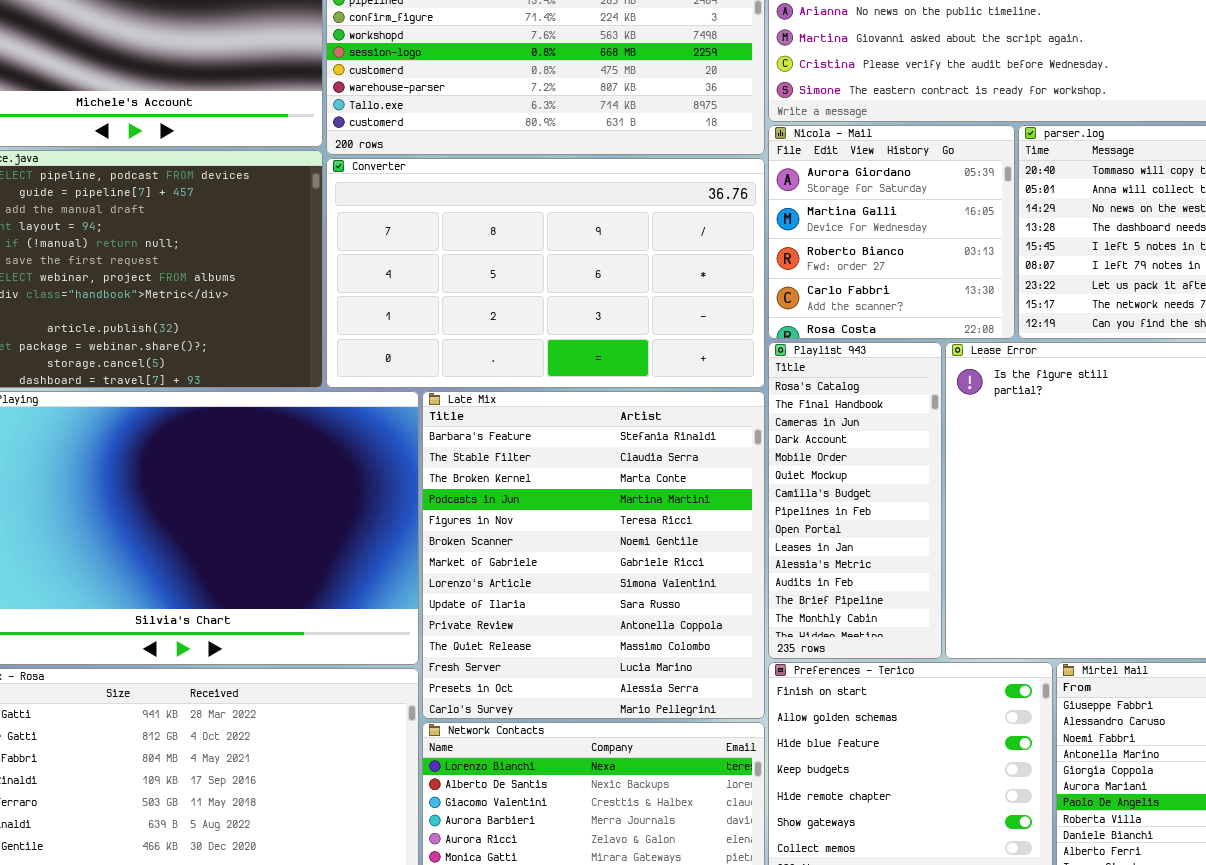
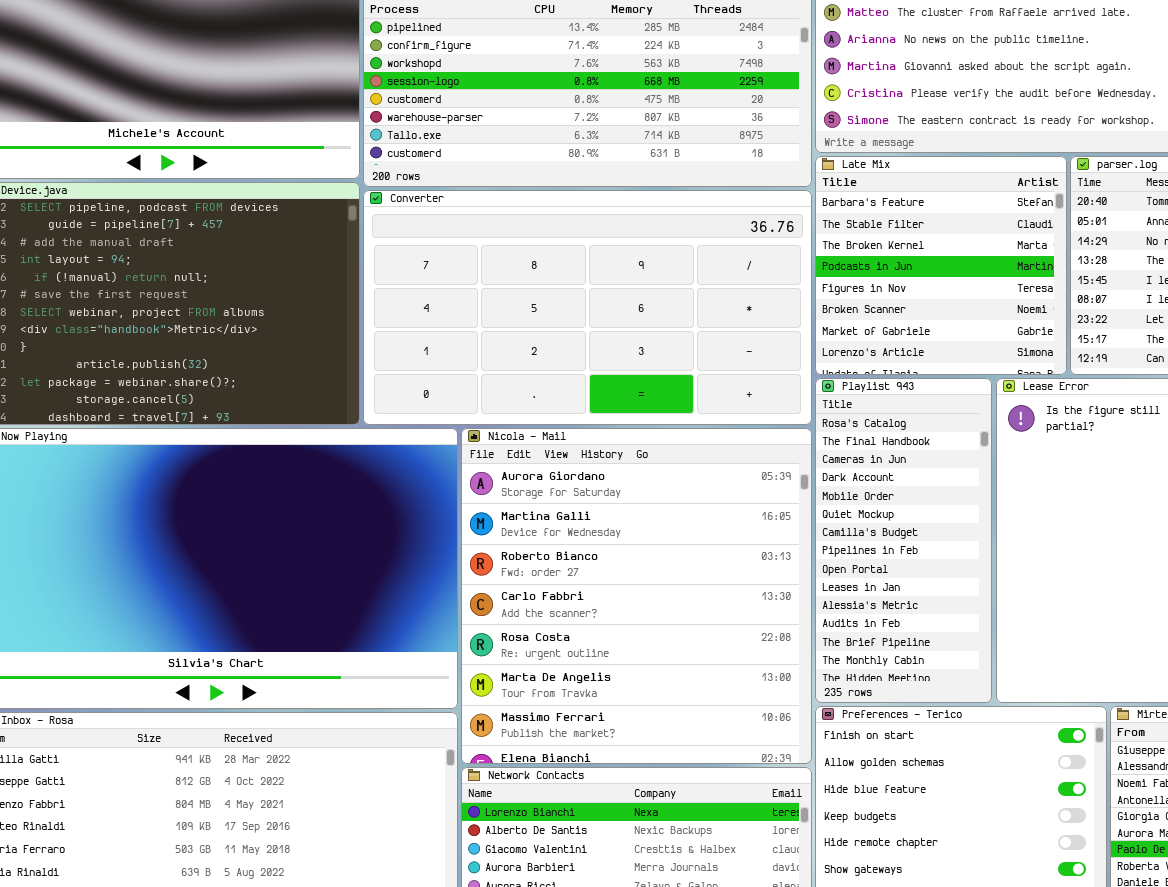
Nicola - Mail: [768,125,1015,339] -> [461,428,812,764], moved, resized
Late Mix: [422,391,765,719] -> [815,156,1067,375], moved, resized

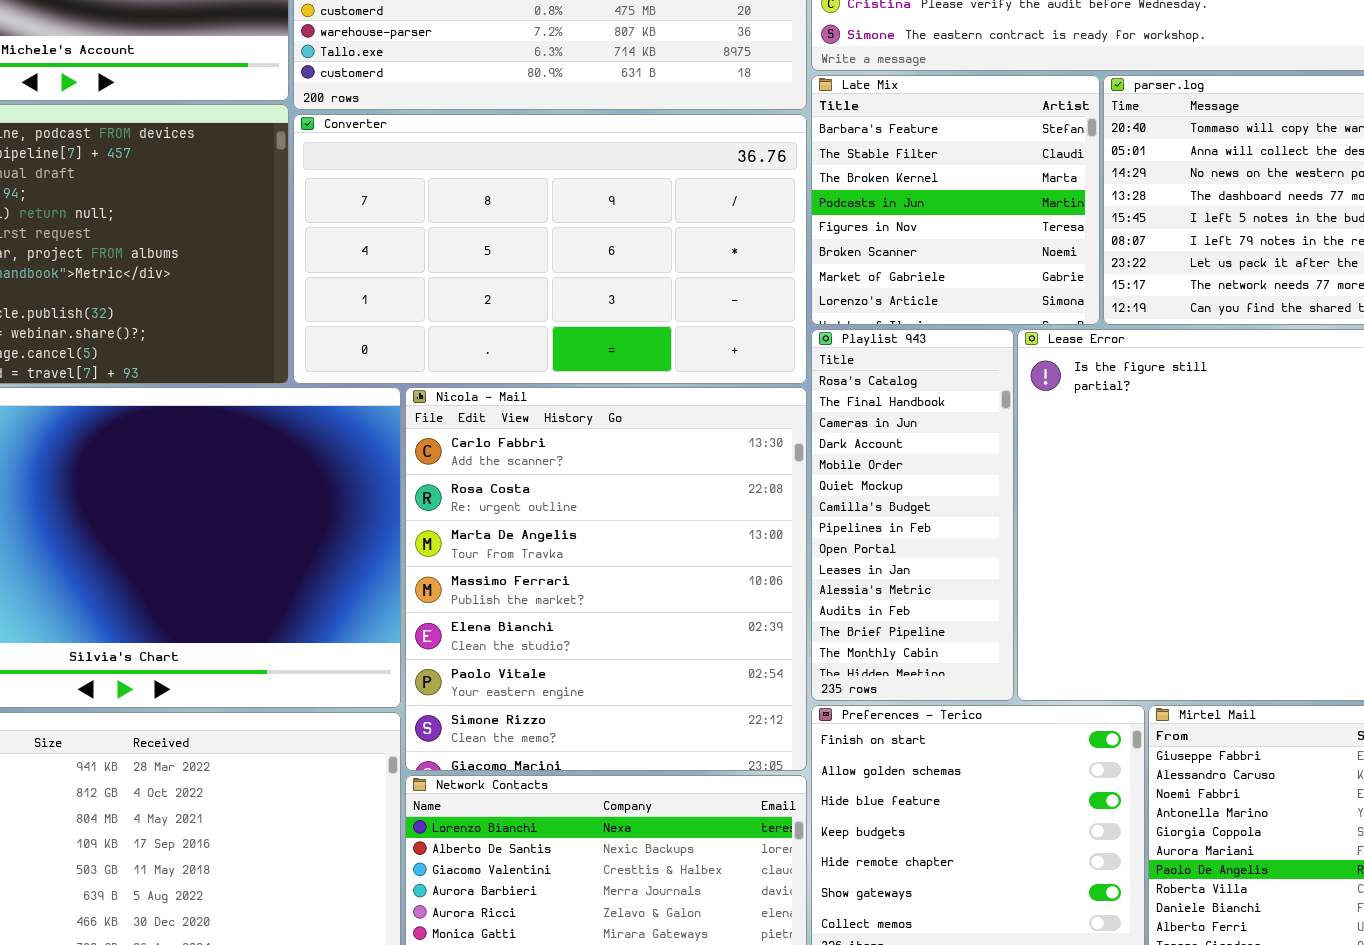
Nicola - Mail: [461,428,812,764] -> [405,387,807,771], scrolled down 3 rows

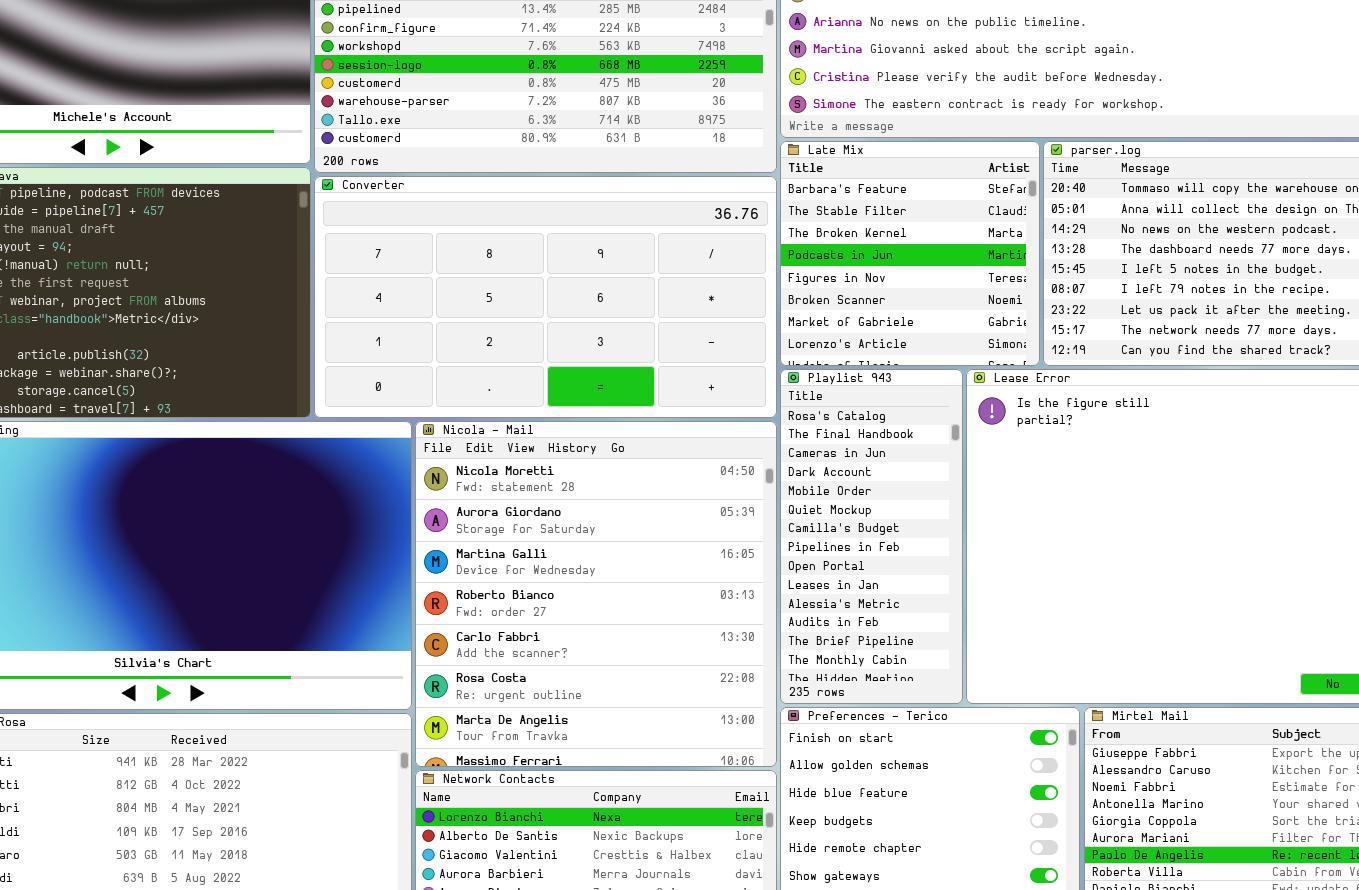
Nicola - Mail: [405,387,807,771] -> [415,421,777,767], scrolled up 4 rows

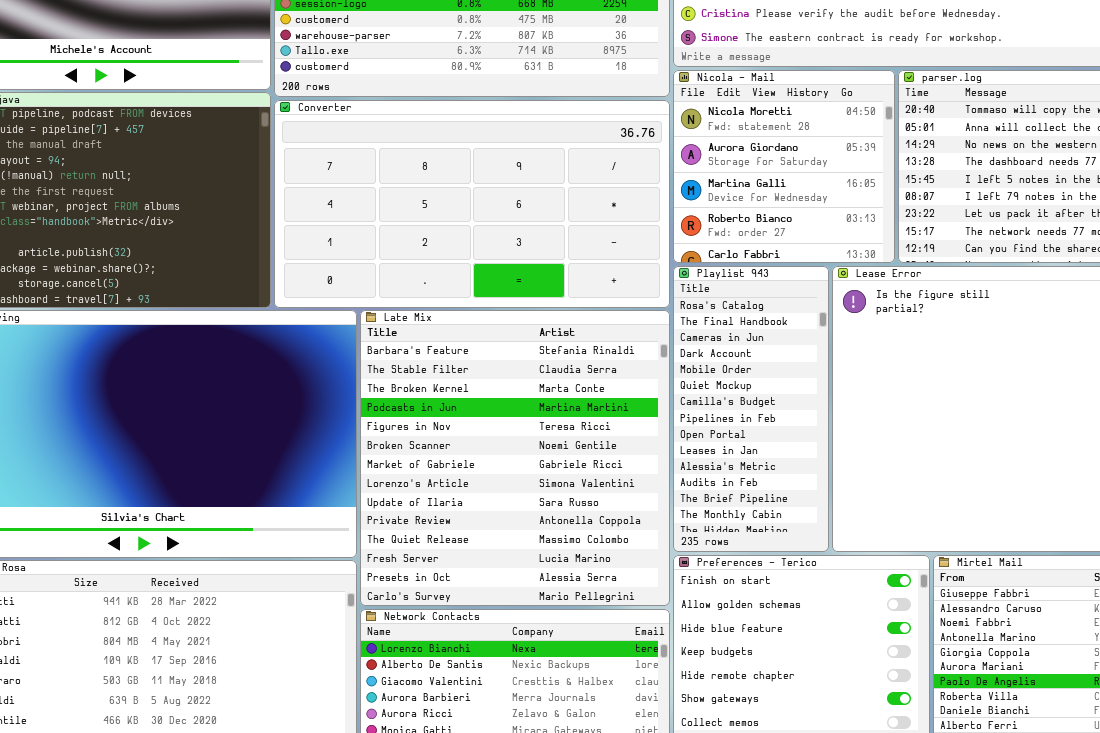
Late Mix: [780,141,1040,366] -> [360,310,670,606], moved, resized
Nicola - Mail: [415,421,777,767] -> [673,70,895,263], moved, resized

